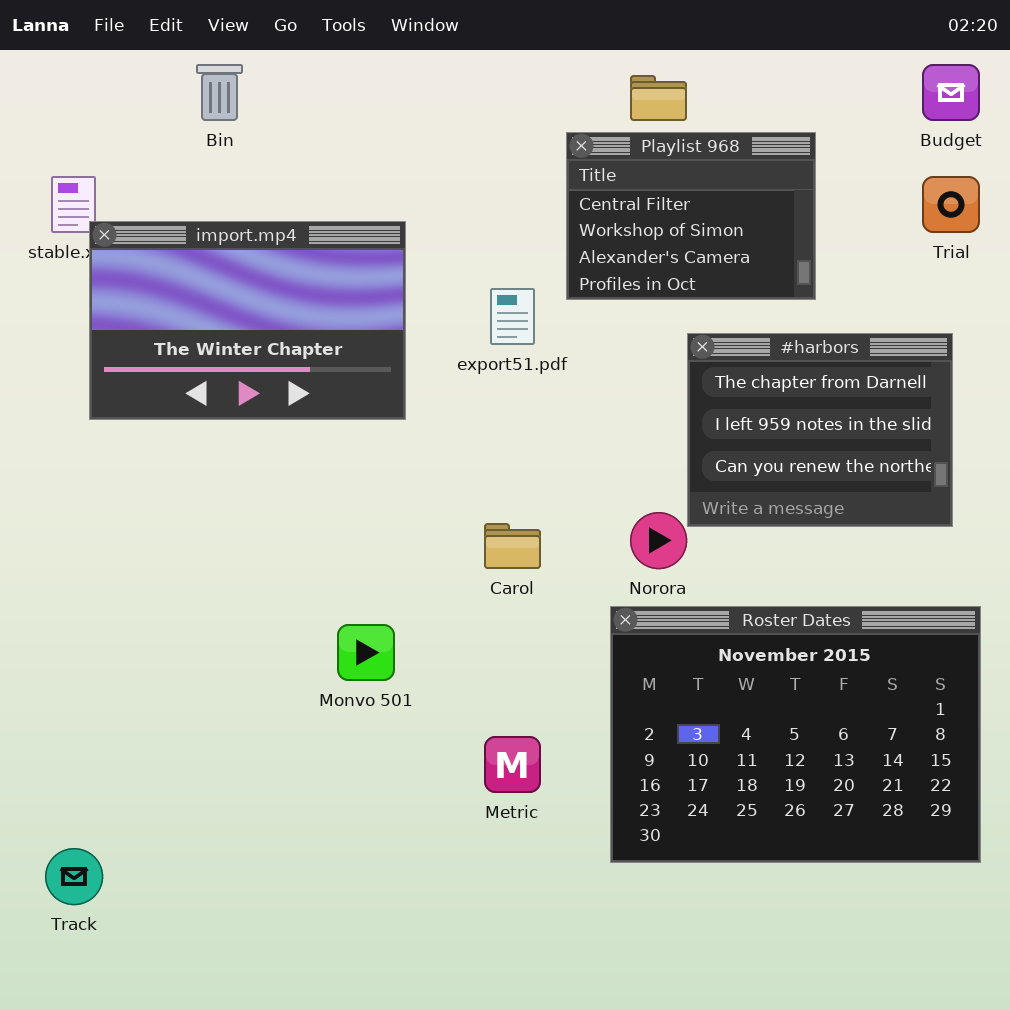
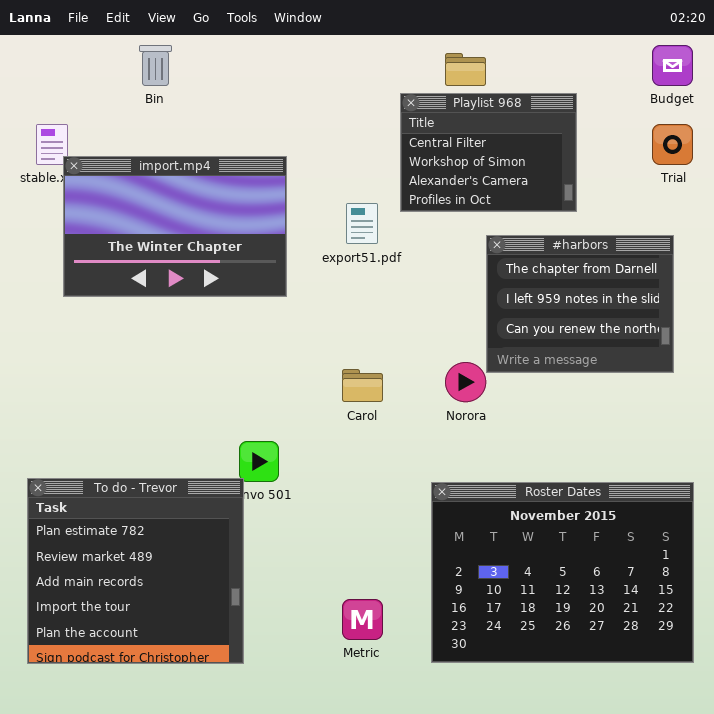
Roster Dates: [610,606,981,863] -> [431,482,694,663], moved
To do - Trevor: none -> [27,478,244,664], opened
Metric: [484,736,541,793] -> [342,599,383,640], moved

